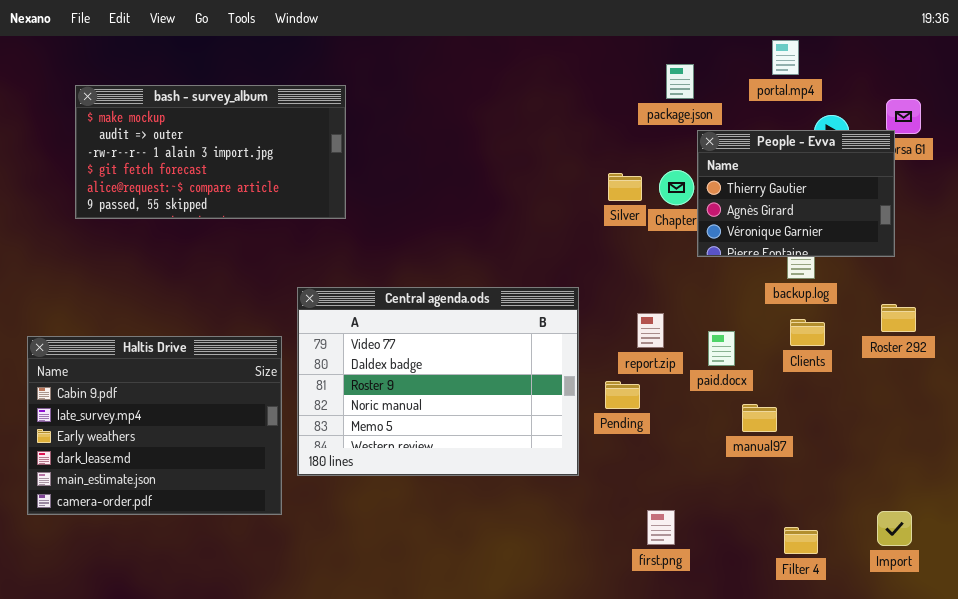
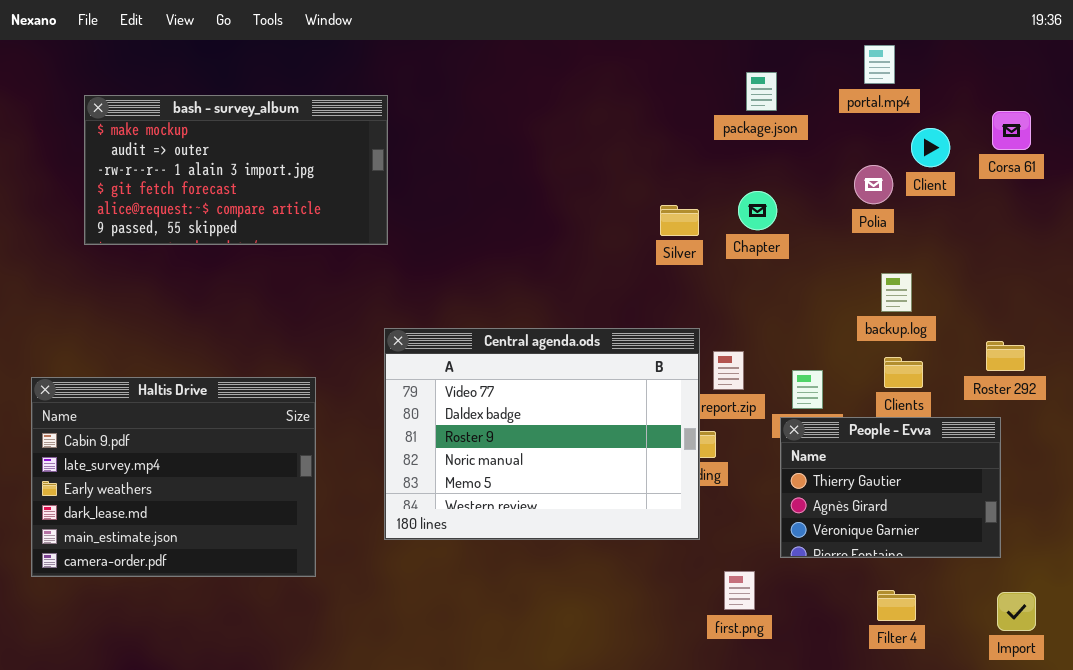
People - Evva: [697,130,895,257] -> [780,417,1001,558], moved
Silver: [608,173,642,201] -> [660,205,699,236], moved
Central agenda.ods: [297,287,579,476] -> [384,328,700,540], moved
Import: [877,511,912,546] -> [997,592,1036,631], moved

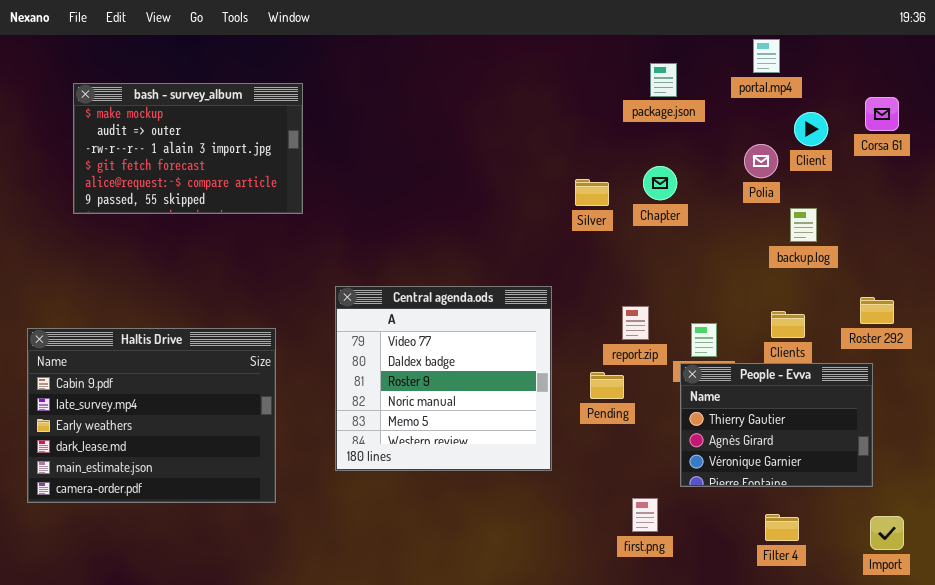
bash - survey_album: [84,95,388,245] -> [73,83,303,214], resized
backup.log: [881,273,912,312] -> [790,208,817,242], moved
Central agenda.ods: [384,328,700,540] -> [335,286,552,471], resized

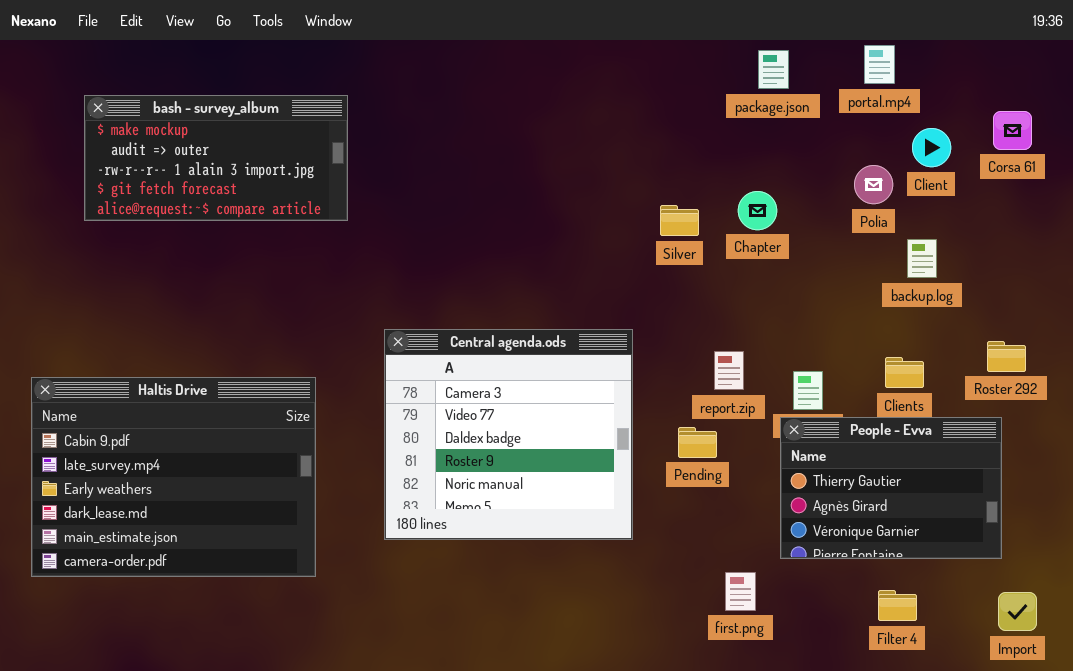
package.json: [650,63,677,97] -> [758,50,789,89], moved
bash - survey_album: [73,83,303,214] -> [84,95,348,221], resized
Central agenda.ods: [335,286,552,471] -> [384,329,633,540], scrolled up 1 row

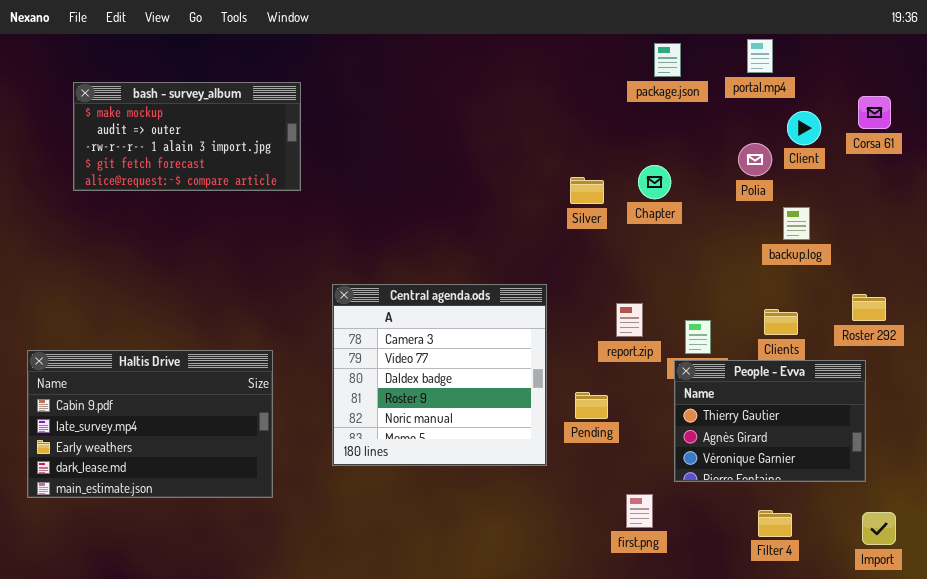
Haltis Drive: [31,377,316,577] -> [27,350,273,498], resized
Pending: [678,427,717,458] -> [575,392,608,419], moved

